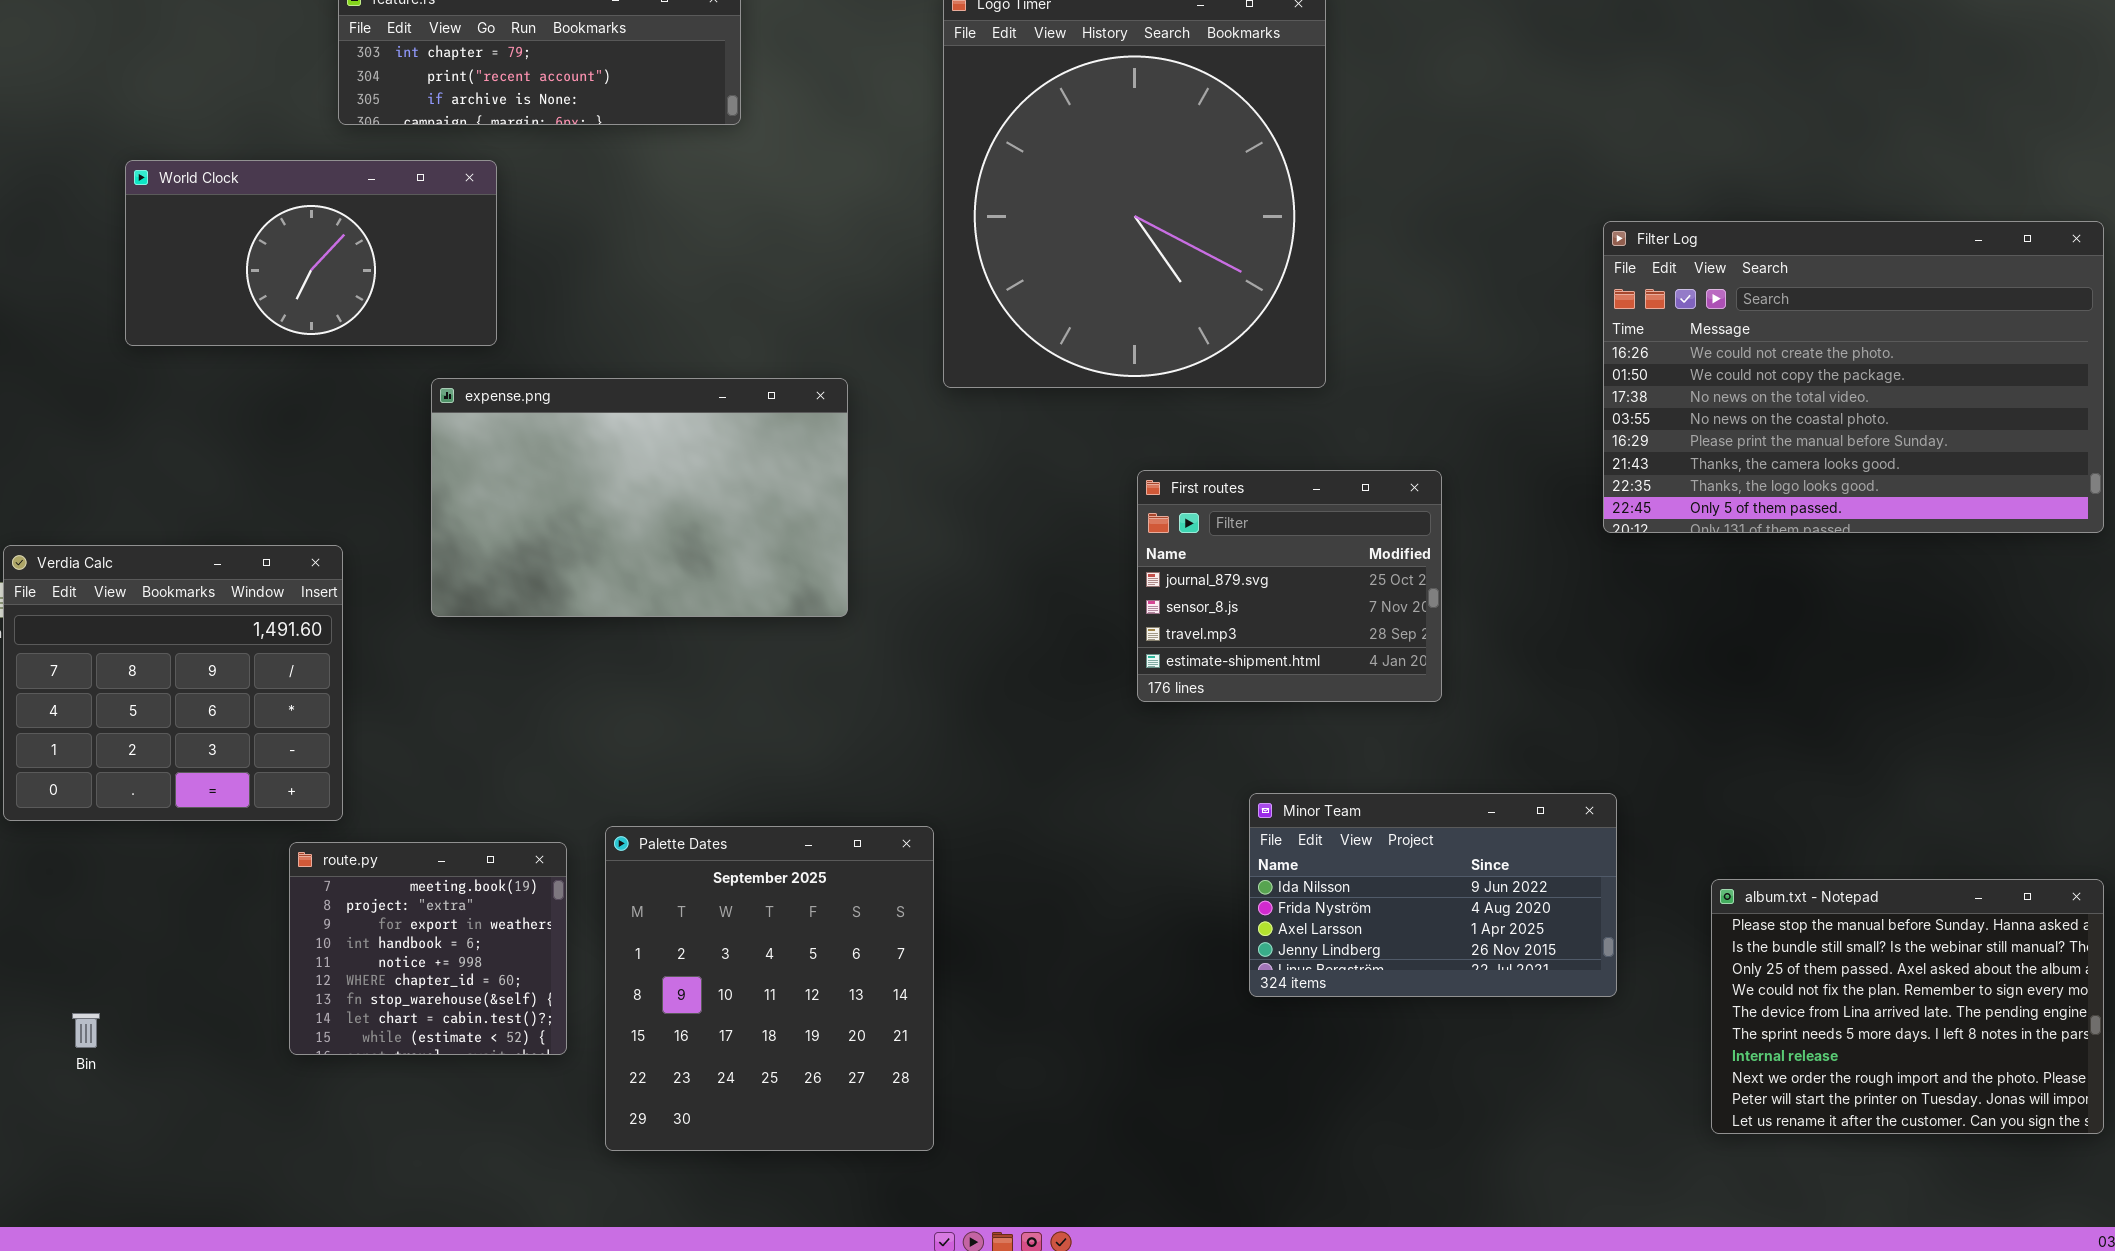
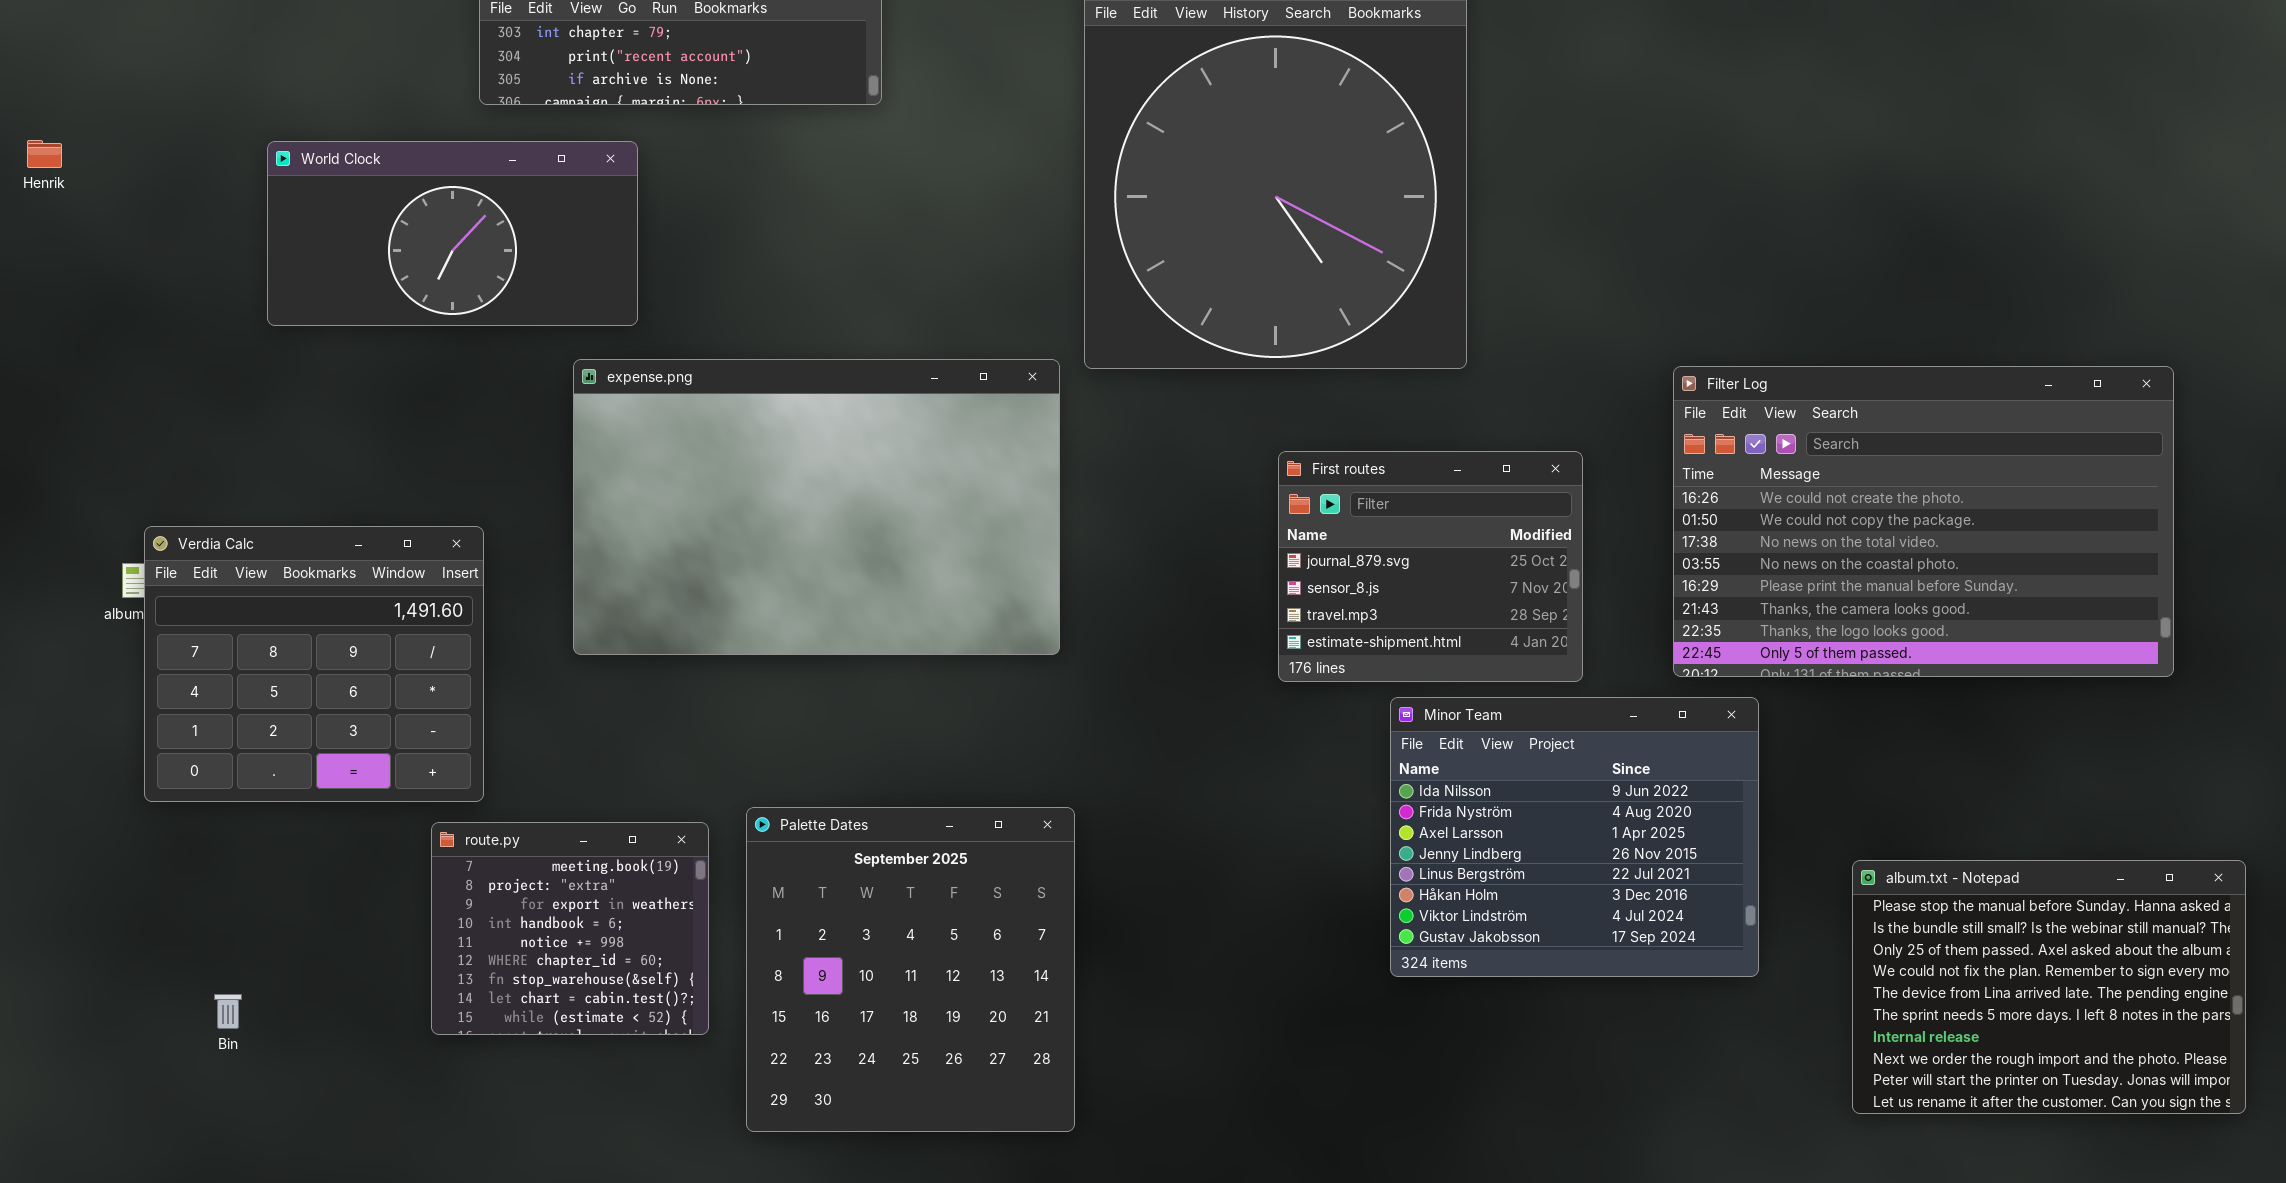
Filter Log: [1603,221,2104,533] -> [1673,366,2174,677], moved
expense.png: [431,378,848,617] -> [573,359,1060,655], resized
Minor Team: [1249,793,1617,997] -> [1390,697,1759,977], resized

